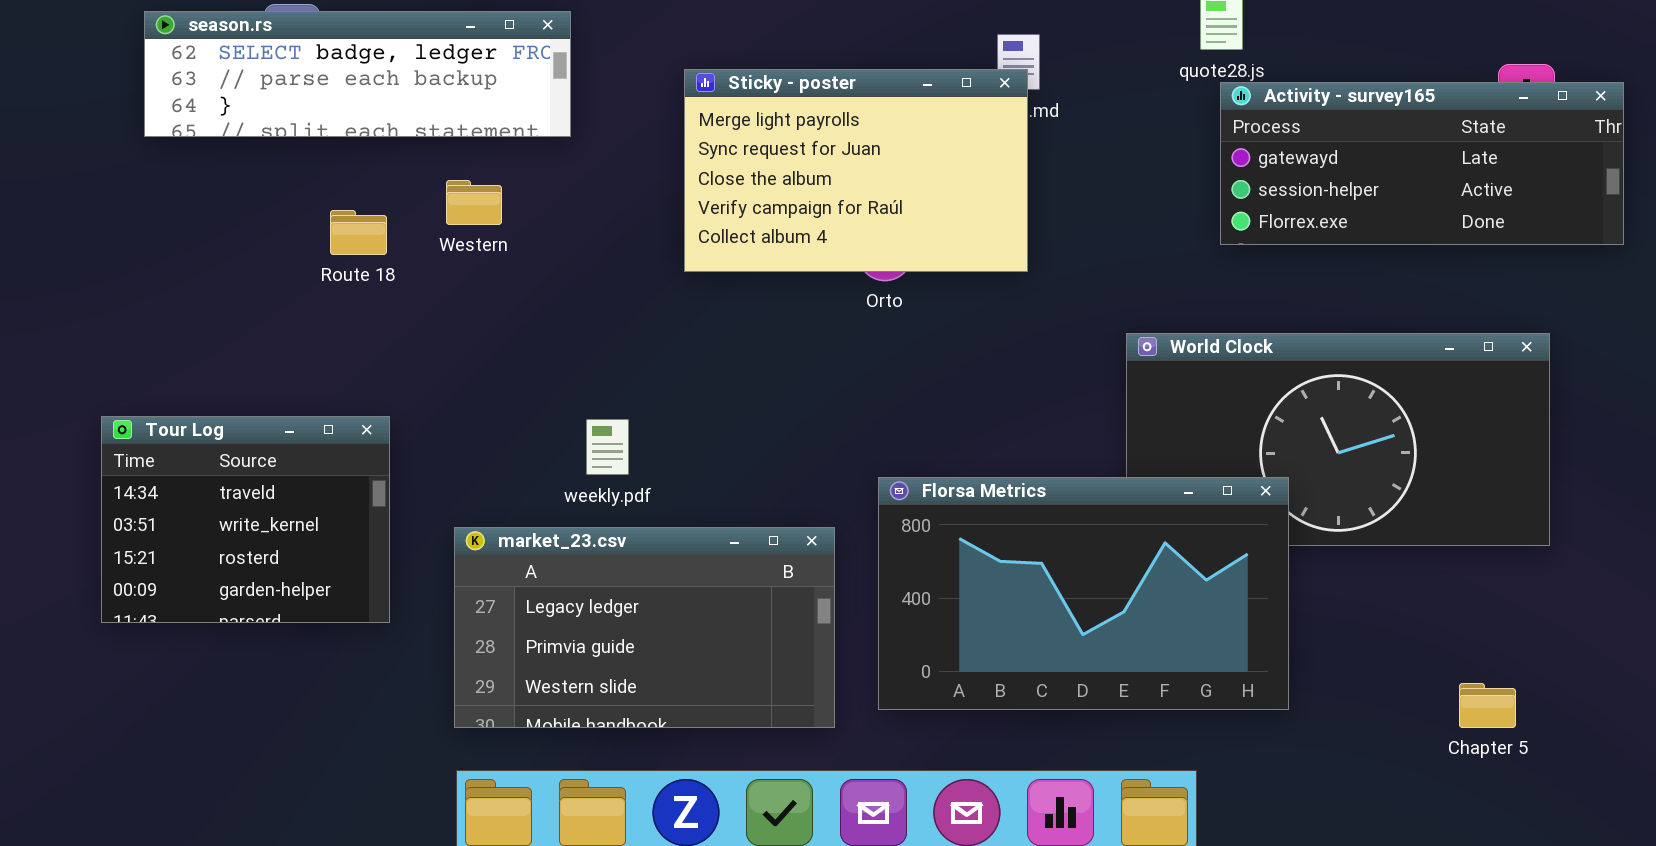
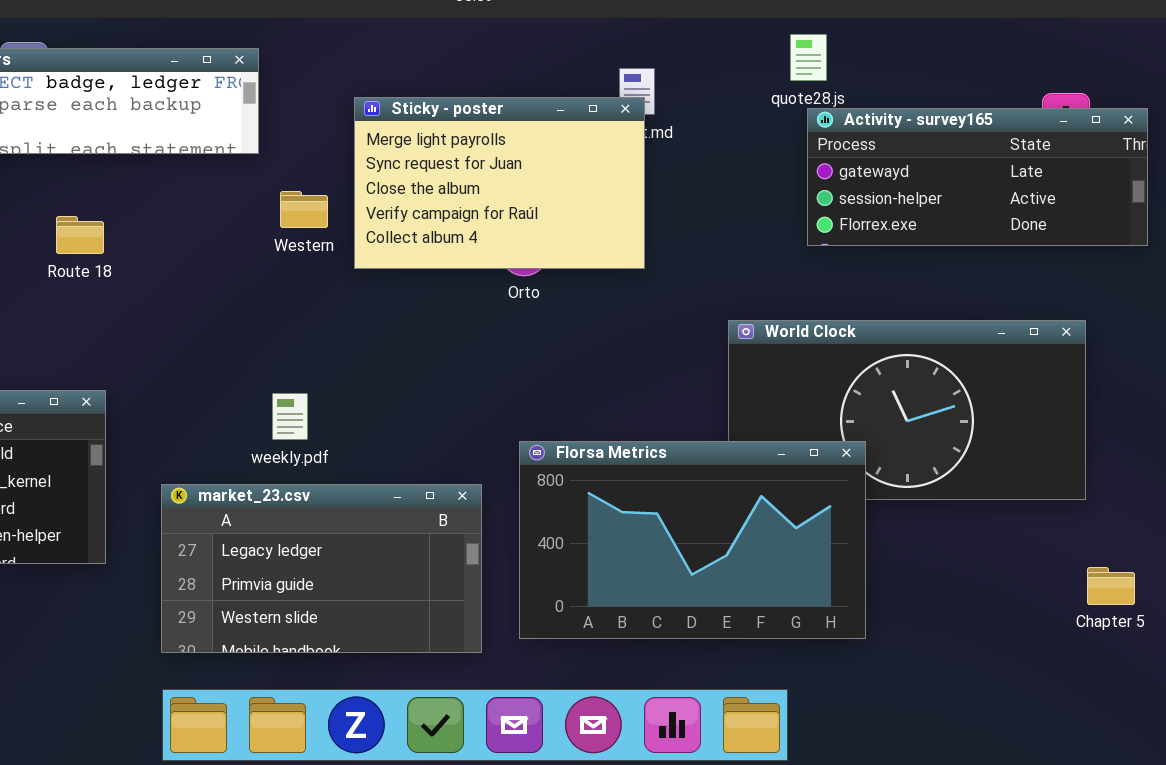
Western: [446,180,502,225] -> [280,191,328,228], moved
Chapter 5: [1459,683,1516,728] -> [1087,567,1135,605], moved

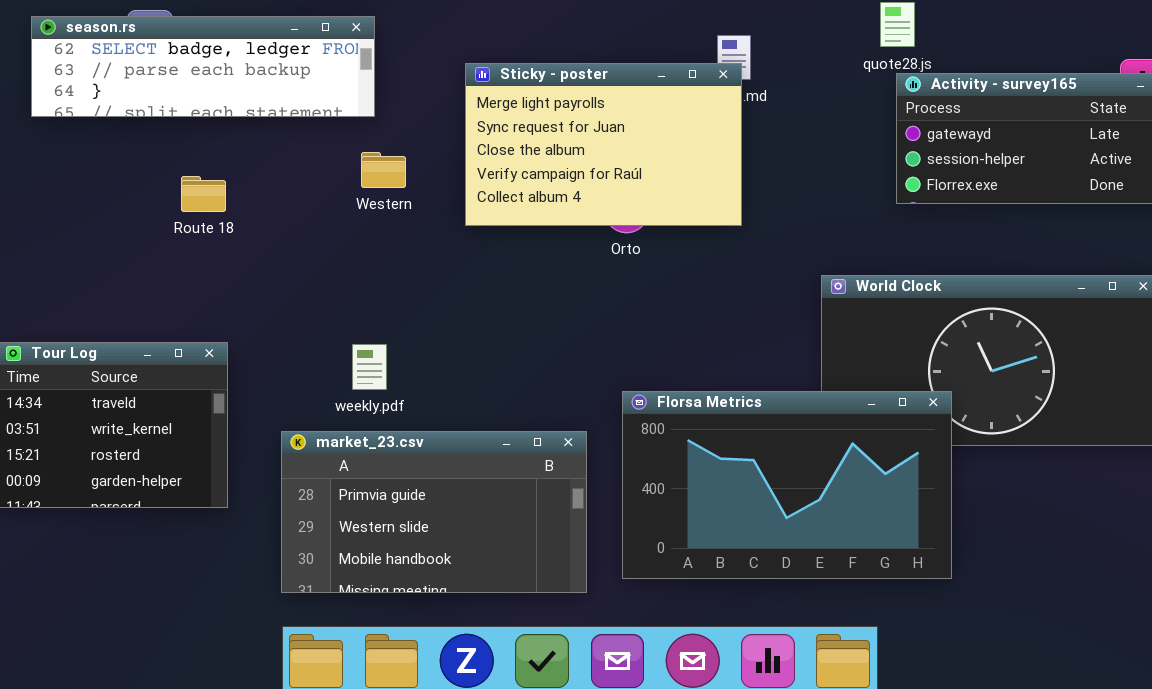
Western: [280,191,328,228] -> [361,152,406,188], moved
weekly.pdf: [272,393,308,440] -> [352,344,387,390], moved
market_23.csv: [161,484,482,653] -> [281,431,587,593], scrolled down 1 row

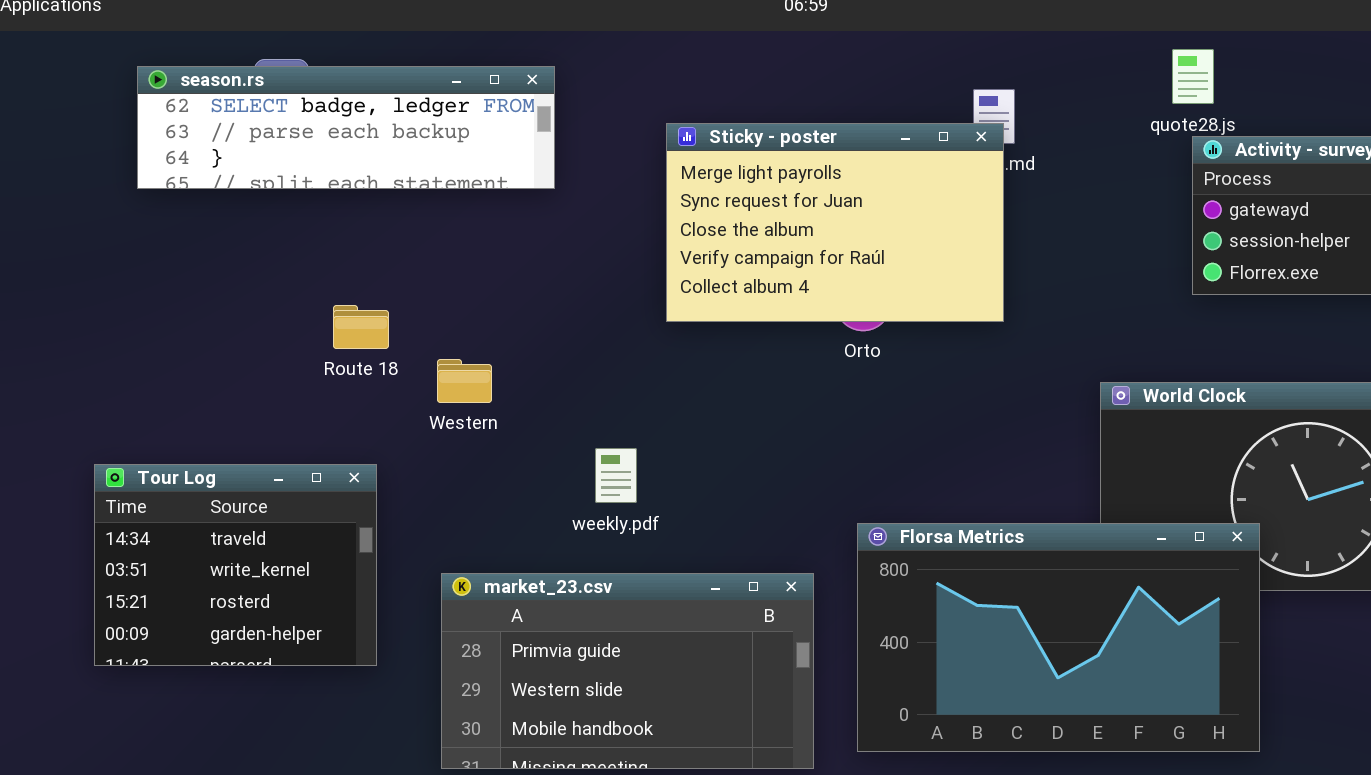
Western: [361,152,406,188] -> [437,359,492,403], moved
Route 18: [181,176,226,212] -> [333,305,389,349], moved
weekly.pdf: [352,344,387,390] -> [595,448,637,503], moved

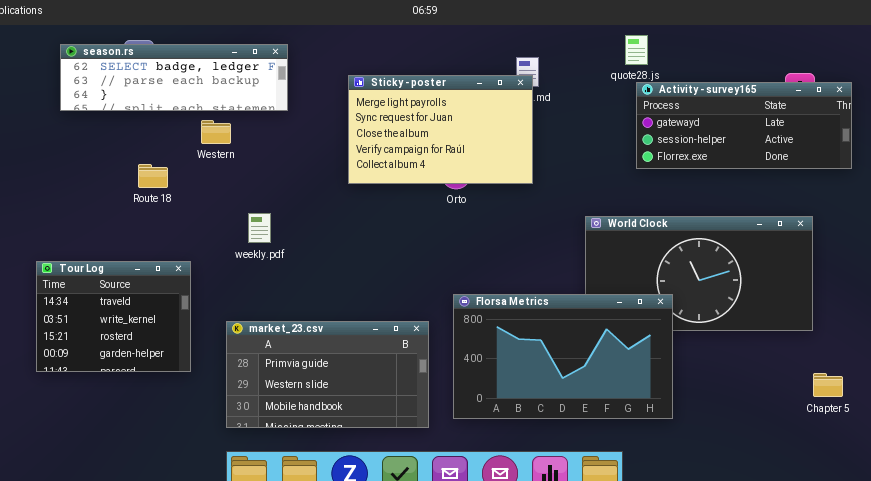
Route 18: [333,305,389,349] -> [138,164,168,188], moved
Western: [437,359,492,403] -> [201,120,231,144], moved
weekly.pdf: [595,448,637,503] -> [248,213,271,243], moved

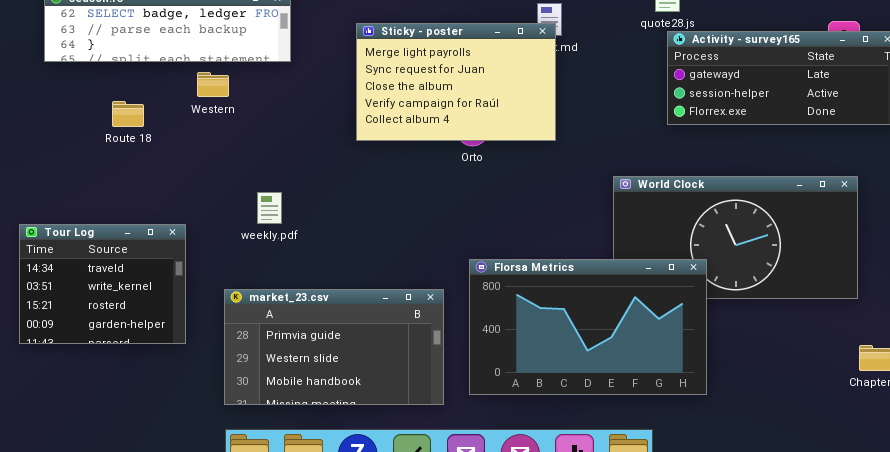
Route 18: [138,164,168,188] -> [112,101,144,127], moved
weekly.pdf: [248,213,271,243] -> [257,192,282,224], moved

